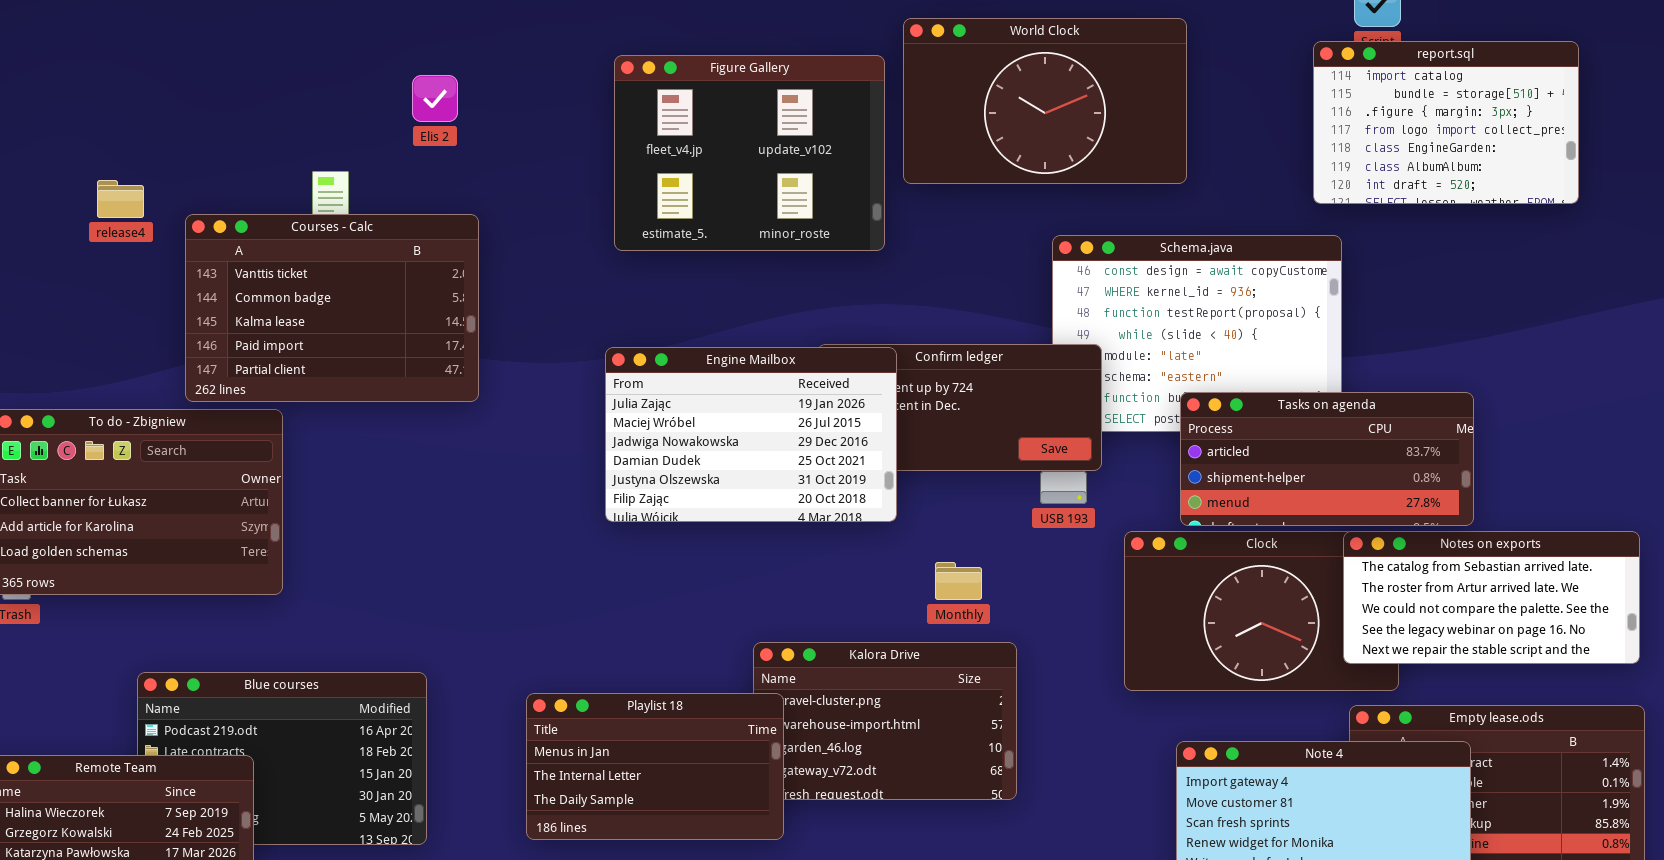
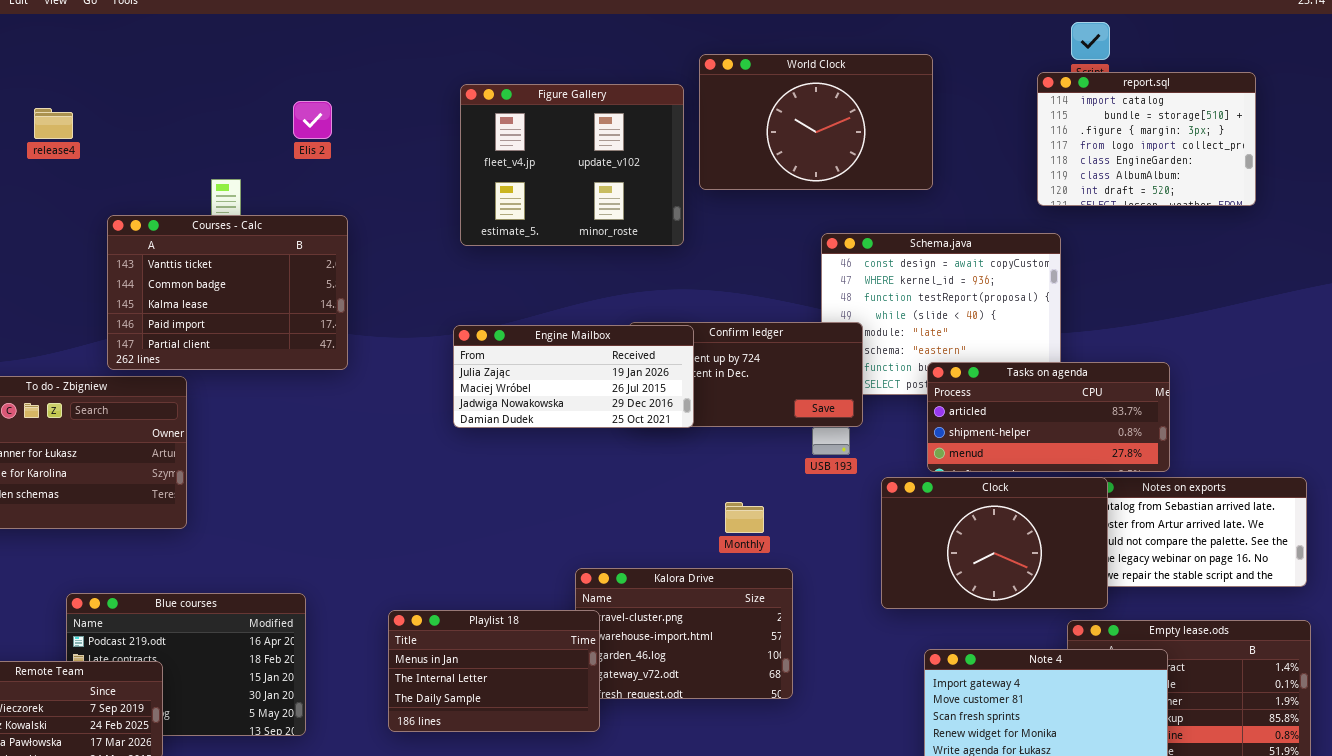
release4: [97,180,144,218] -> [34,108,73,139], moved
Engine Mailbox: [605,347,897,522] -> [453,325,694,428], resized
Clock: [1124,531,1399,691] -> [881,477,1108,609], raised

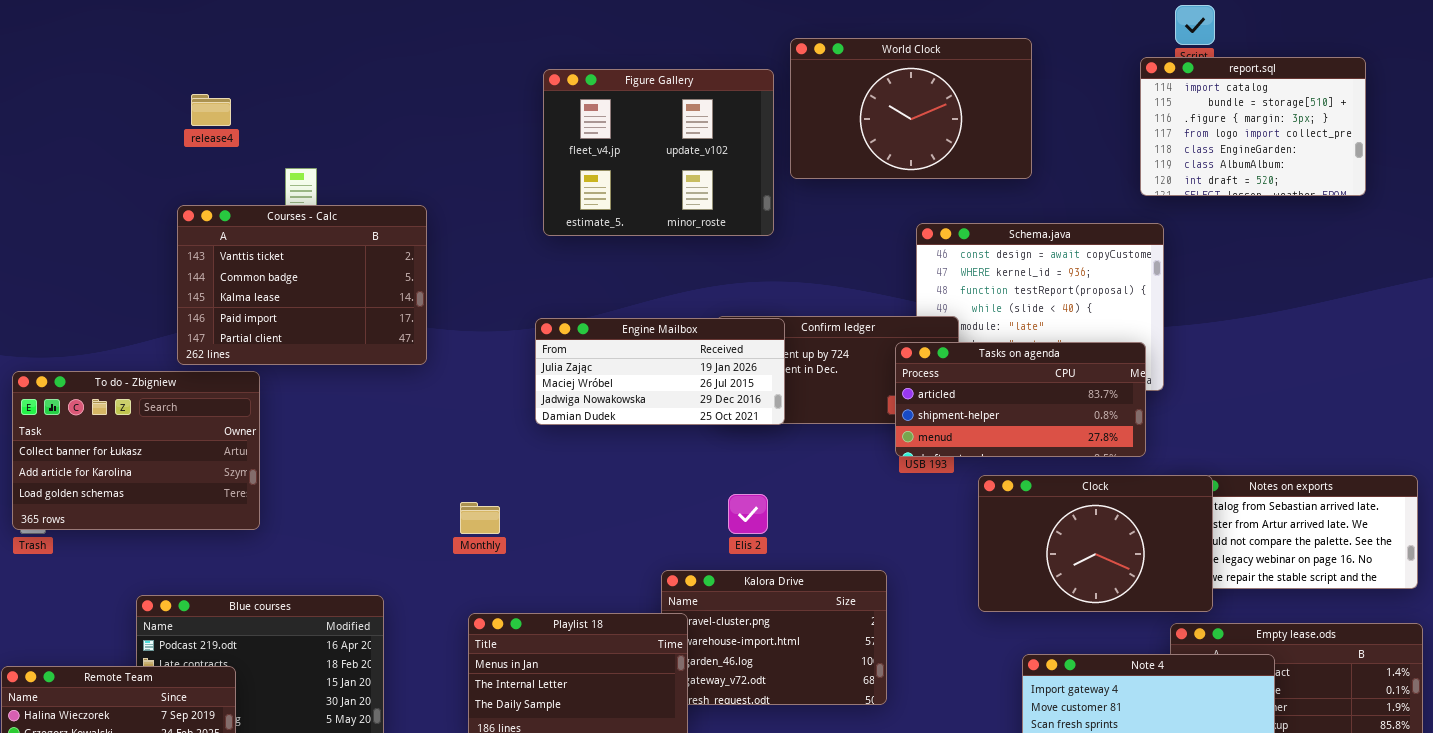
Elis 2: [293,101,332,139] -> [728,494,768,534], moved
release4: [34,108,73,139] -> [191,94,231,126], moved
Tasks on agenda: [927,362,1170,472] -> [895,342,1146,457], moved
Monthly: [725,502,764,533] -> [460,502,500,534], moved

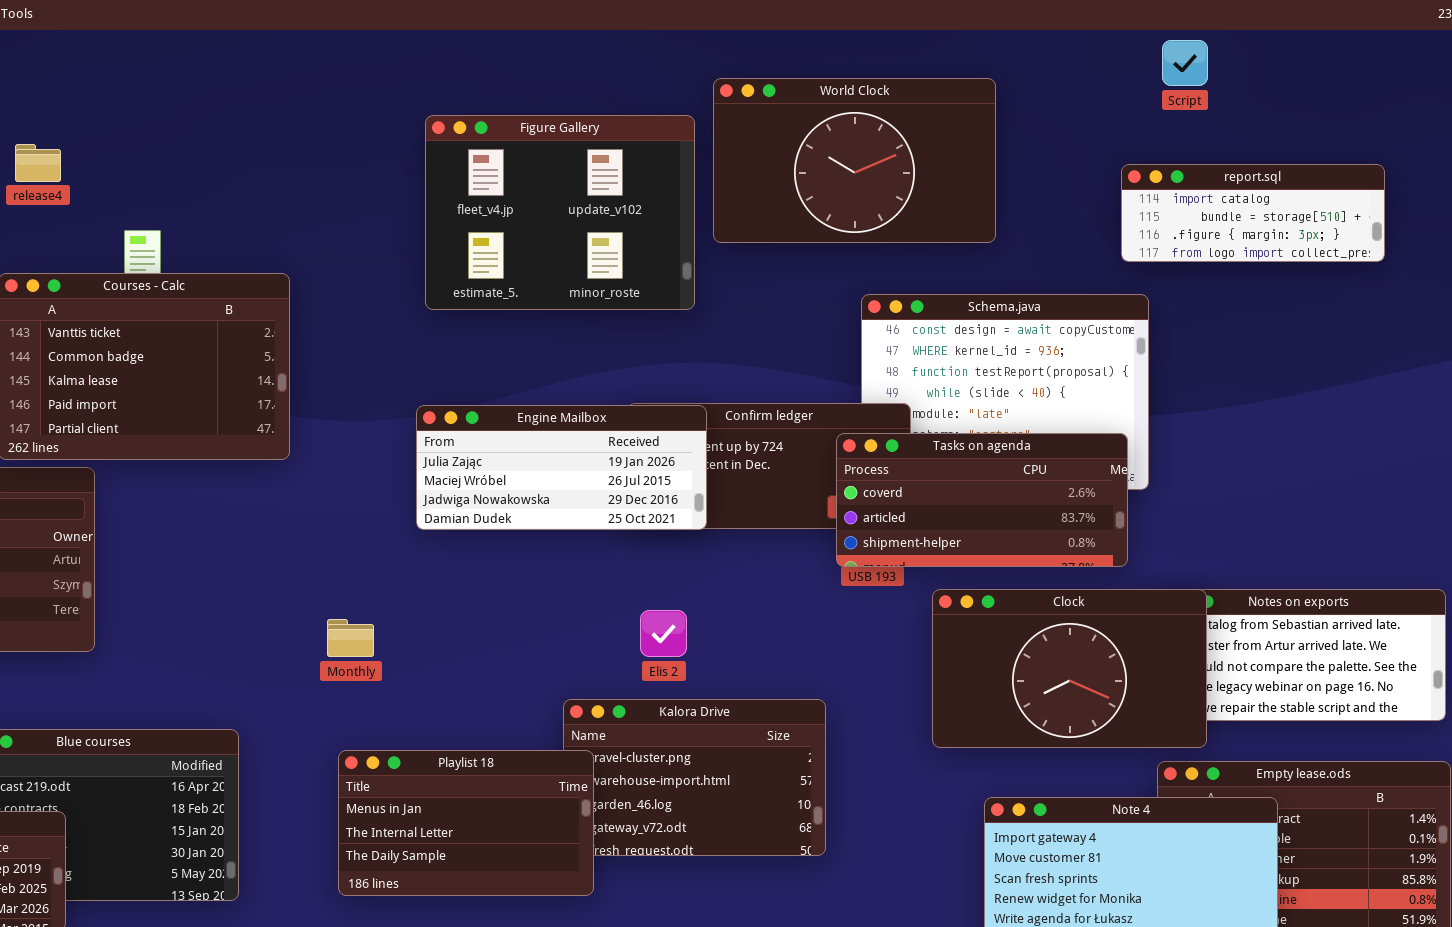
report.sql: [1140,57,1366,196] -> [1121,164,1385,262], resized
Tasks on agenda: [895,342,1146,457] -> [836,433,1128,567], scrolled up 1 row

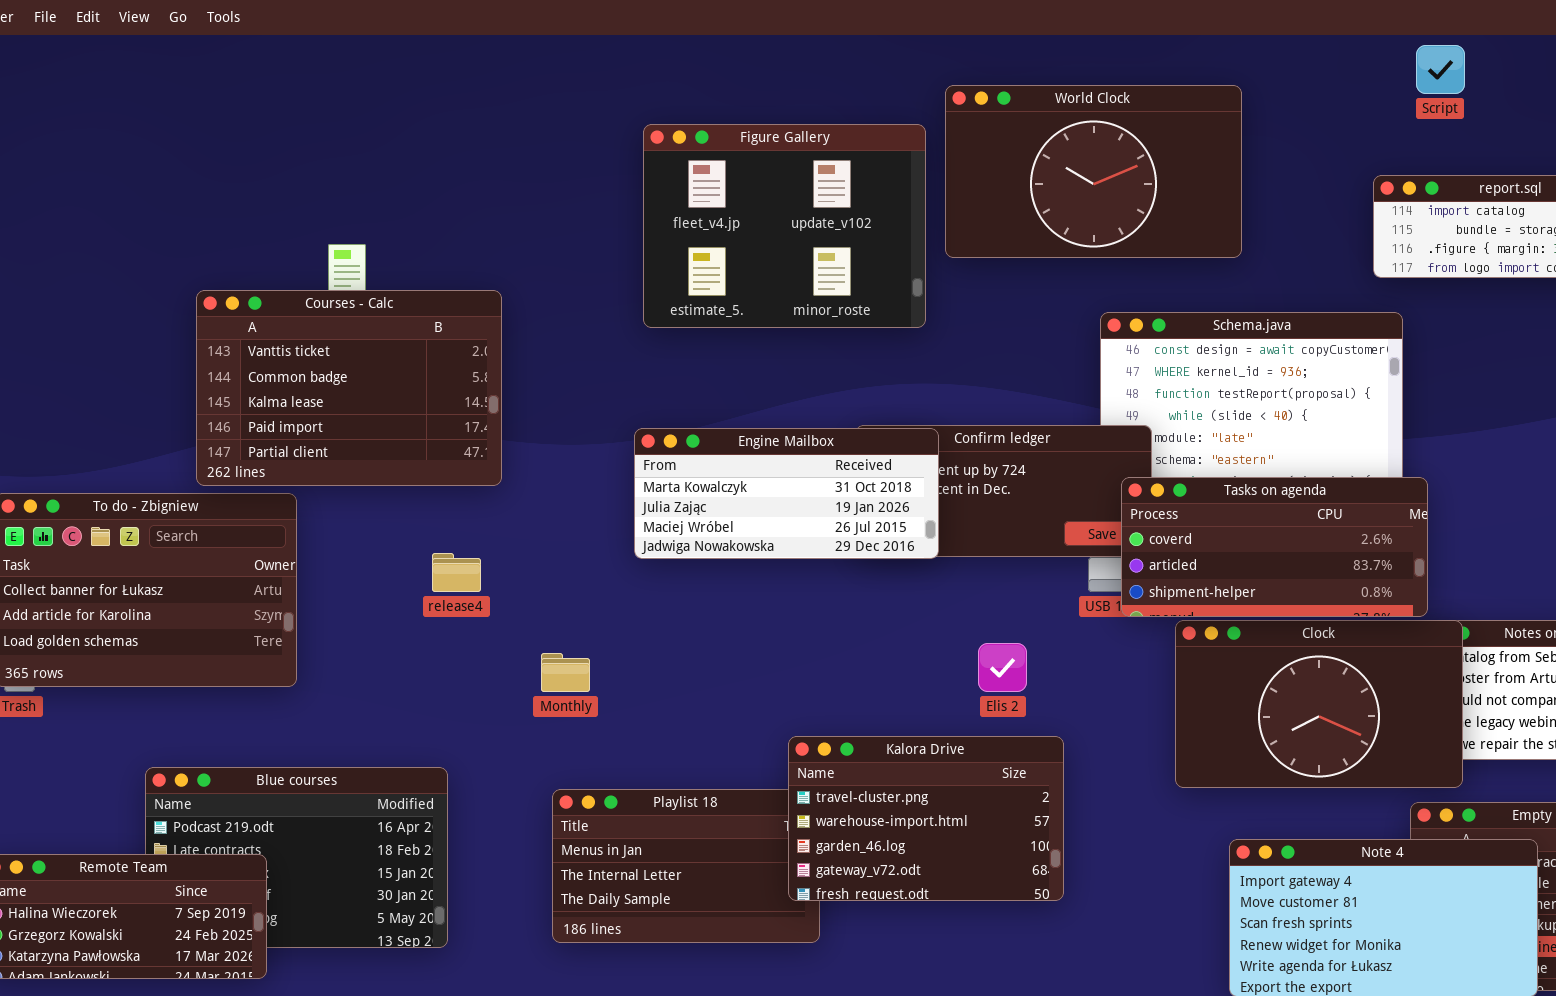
release4: [15,144,61,182] -> [432,553,481,592], moved
Engine Mailbox: [416,405,707,530] -> [634,428,939,559], scrolled up 1 row
Tasks on agenda: [836,433,1128,567] -> [1121,477,1428,617], moved
Elis 2: [640,610,687,657] -> [978,643,1027,692], moved
Kalora Drive: [563,699,826,856] -> [788,736,1064,901], raised

